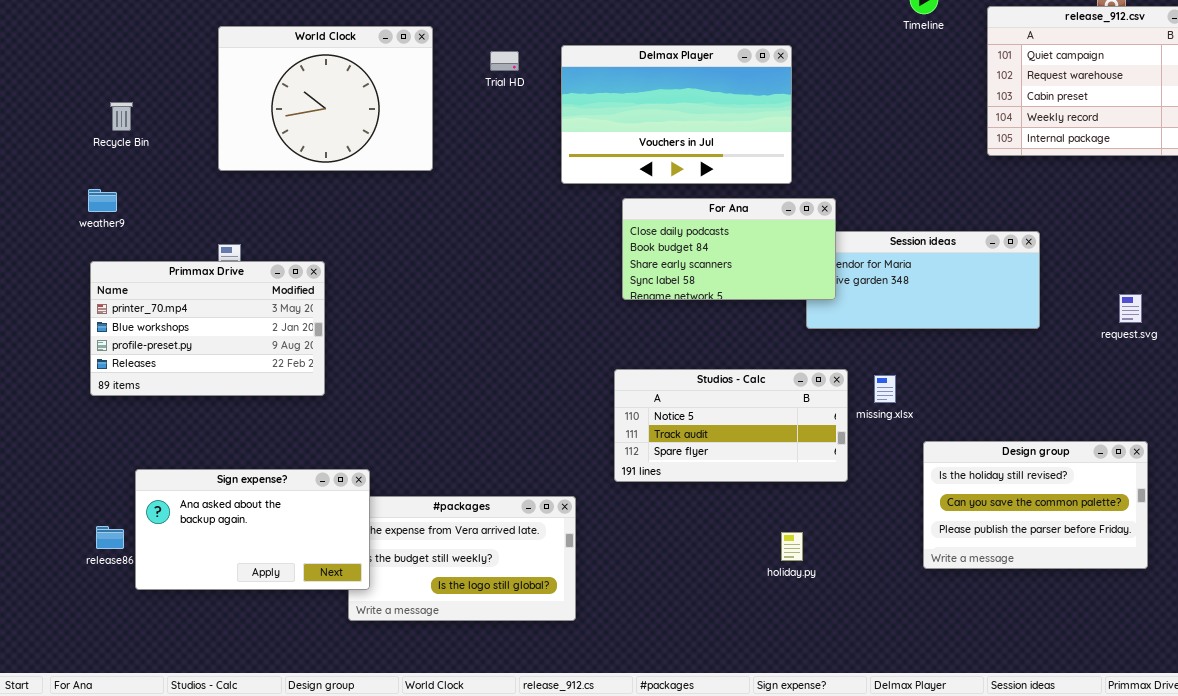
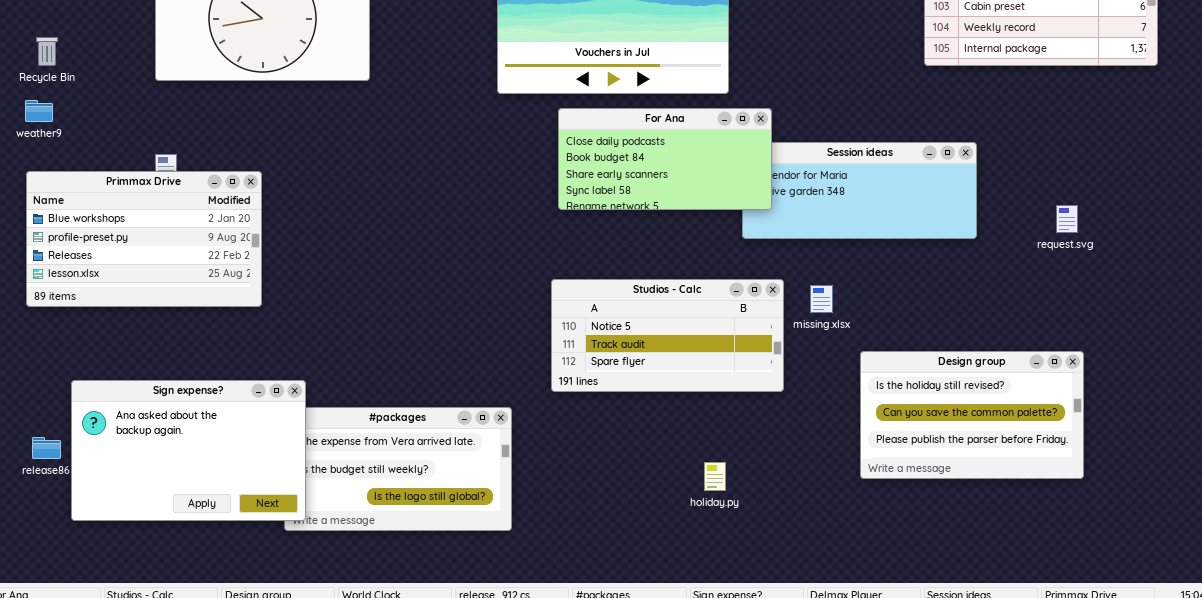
Recycle Bin: [110,102,133,131] -> [36,37,58,66], moved
Primmax Drive: [90,261,325,396] -> [26,171,262,307], scrolled down 1 row
Sign expense?: [135,469,370,590] -> [71,380,306,521], resized
holiday.py: [781,532,803,561] -> [704,462,726,491], moved

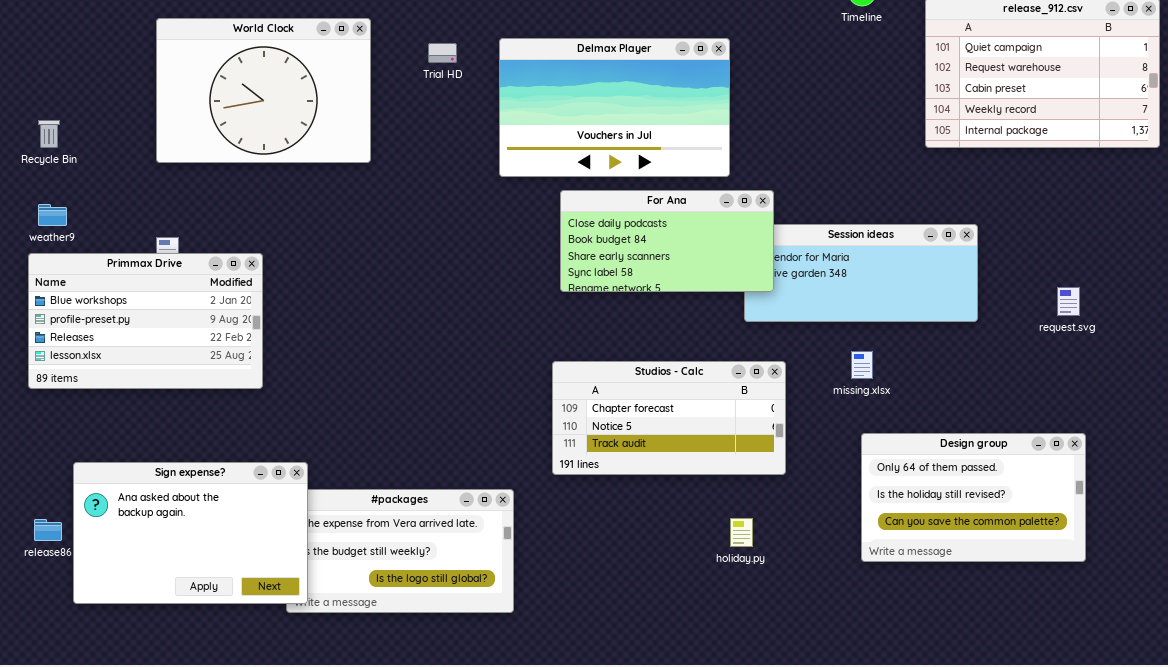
weather9: [25,100,53,122] -> [38,204,67,226], moved
Studios - Calc: [551,279,784,392] -> [552,361,786,475], scrolled up 1 row
missing.xlsx: [810,285,833,313] -> [851,351,873,379], moved
Design group: [860,351,1084,479] -> [861,433,1086,562], scrolled up 1 row
holiday.py: [704,462,726,491] -> [730,518,753,547], moved

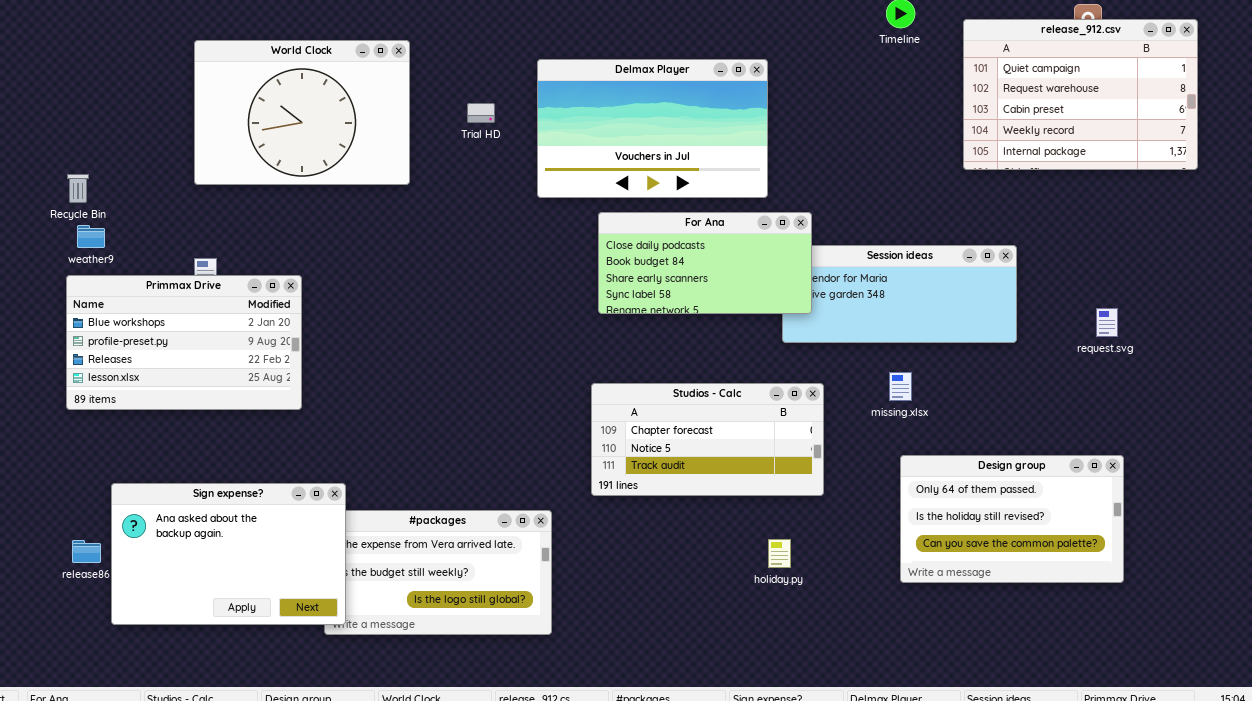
Trial HD: [428,43,457,63] -> [467,103,495,123], moved
Recycle Bin: [38,120,60,148] -> [67,174,89,203], moved

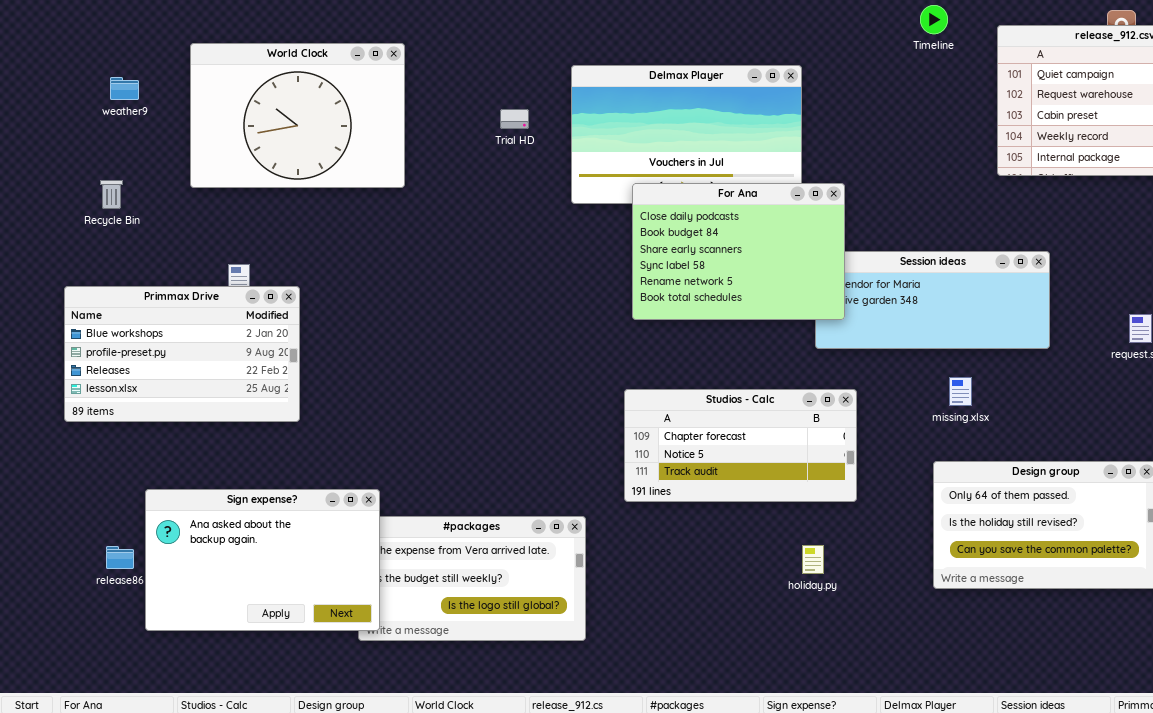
World Clock: [194,40,410,185] -> [190,43,405,188], moved
For Ana: [598,212,812,314] -> [632,183,845,320], resized
weather9: [77,225,105,248] -> [110,77,139,100], moved
Primmax Drive: [66,275,302,410] -> [64,286,300,422], moved
missing.xlsx: [889,372,912,401] -> [949,377,972,406], moved

